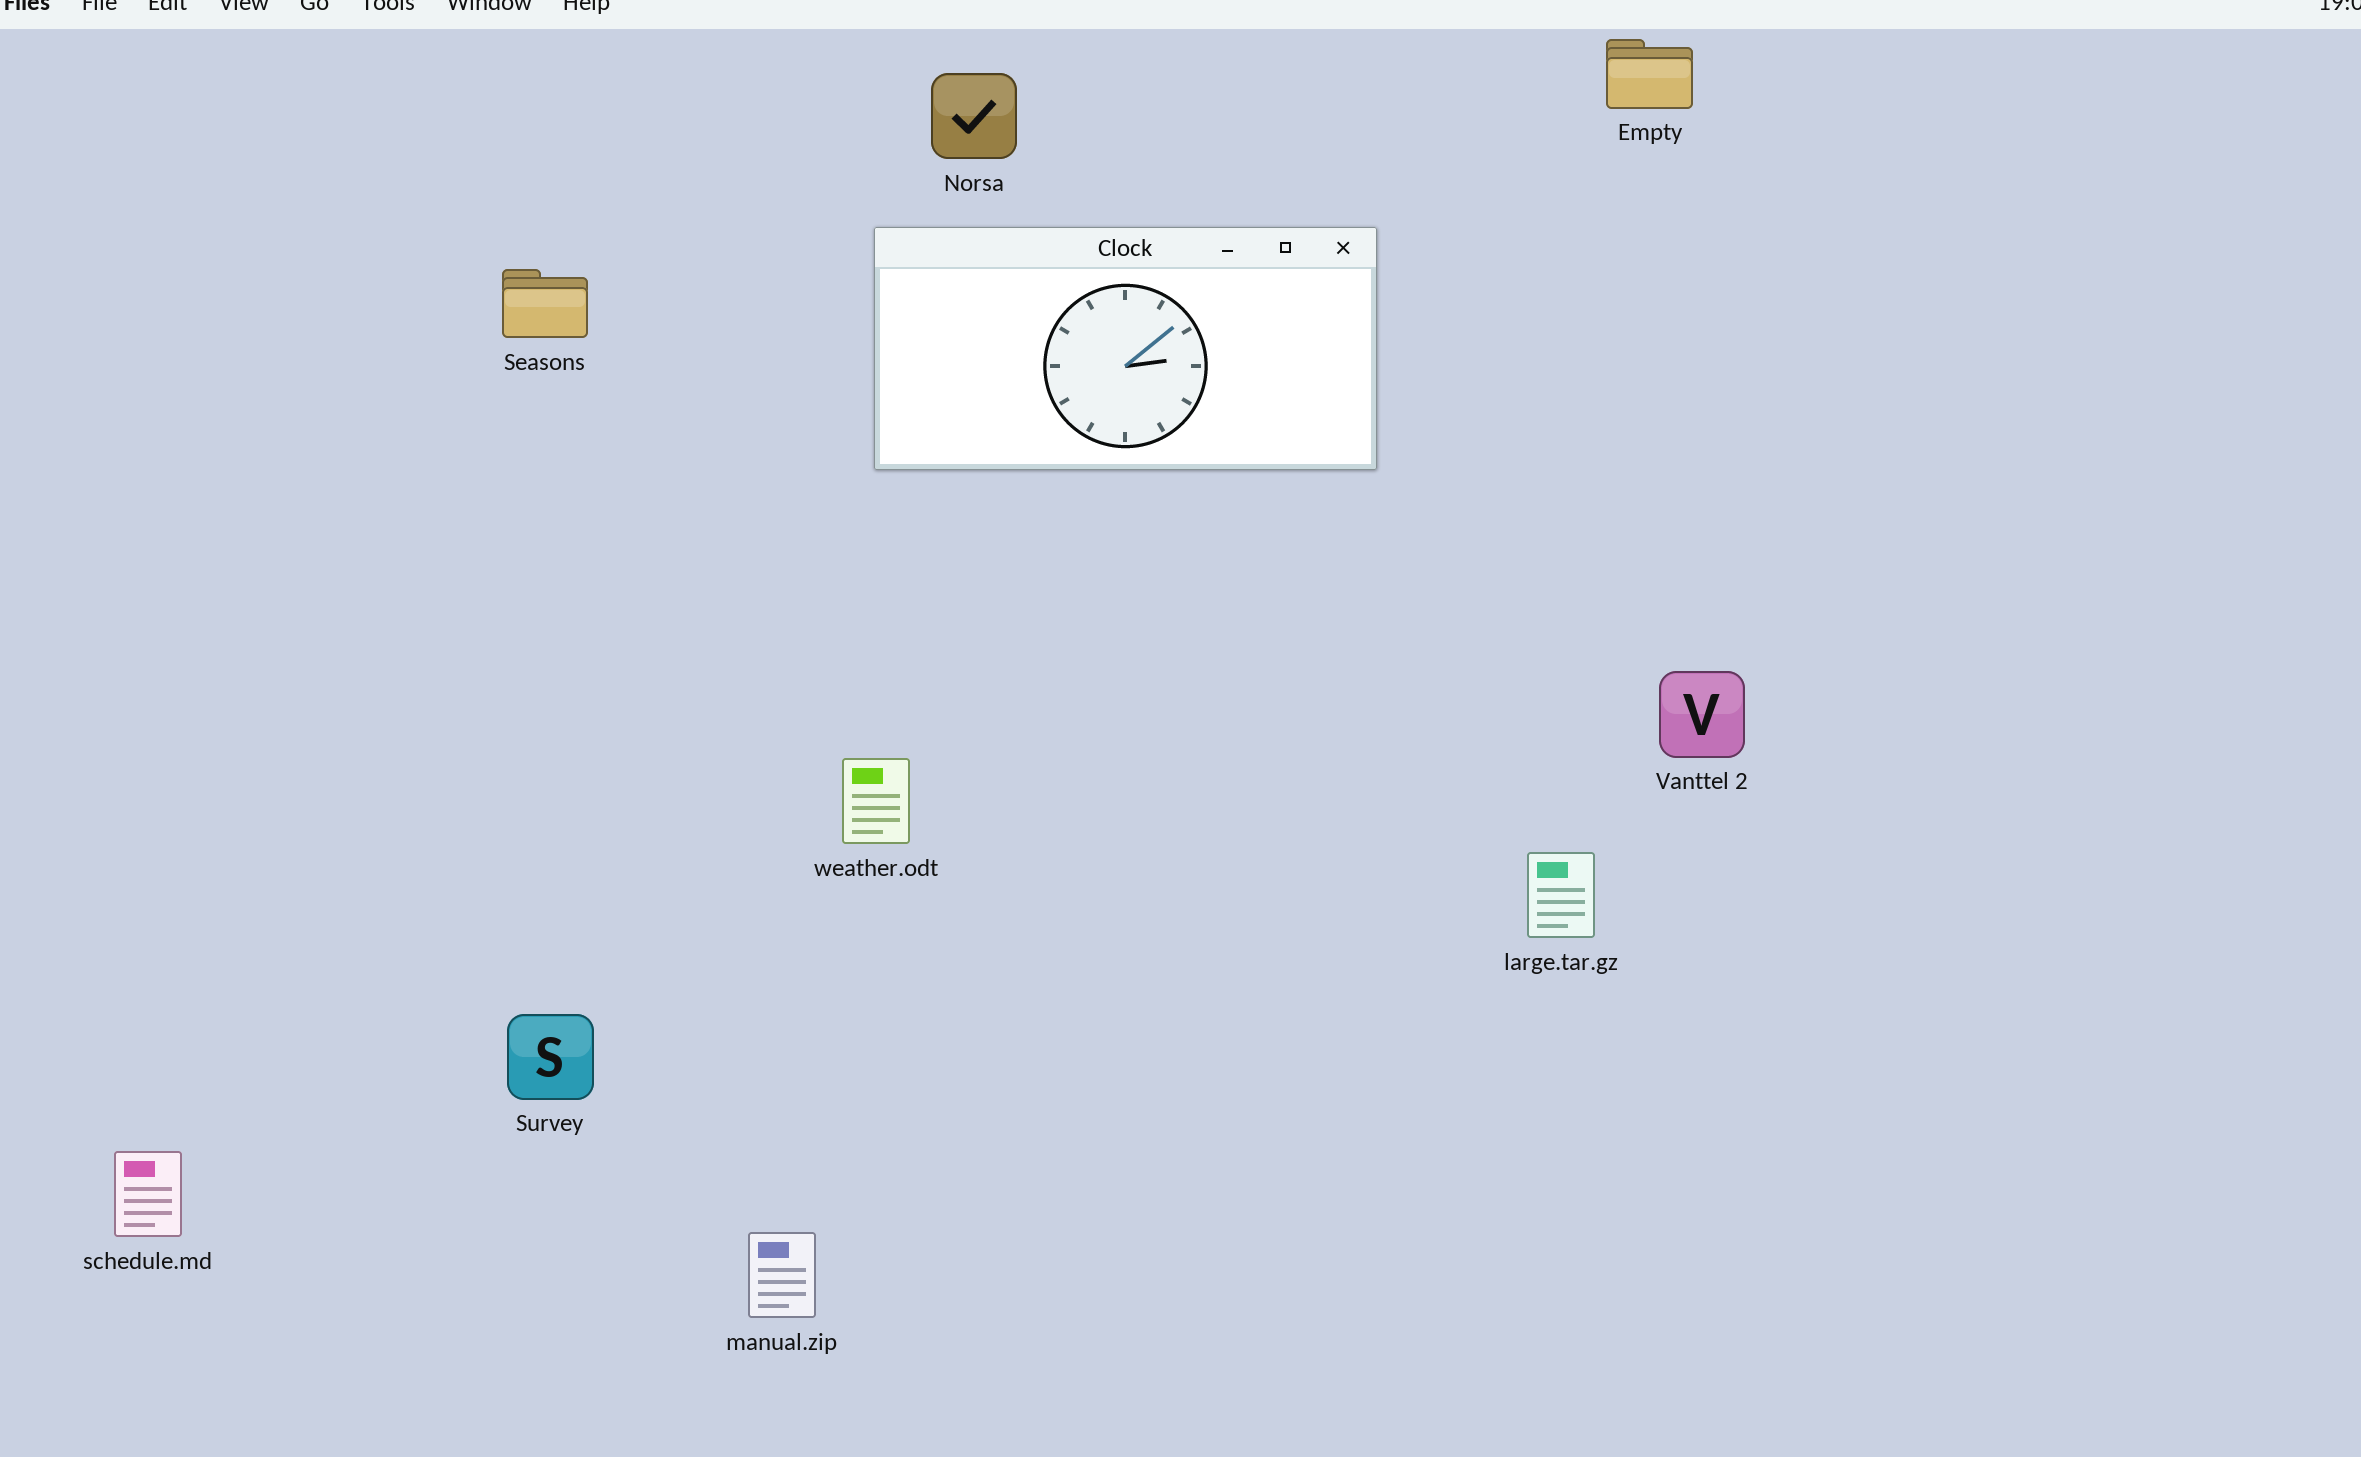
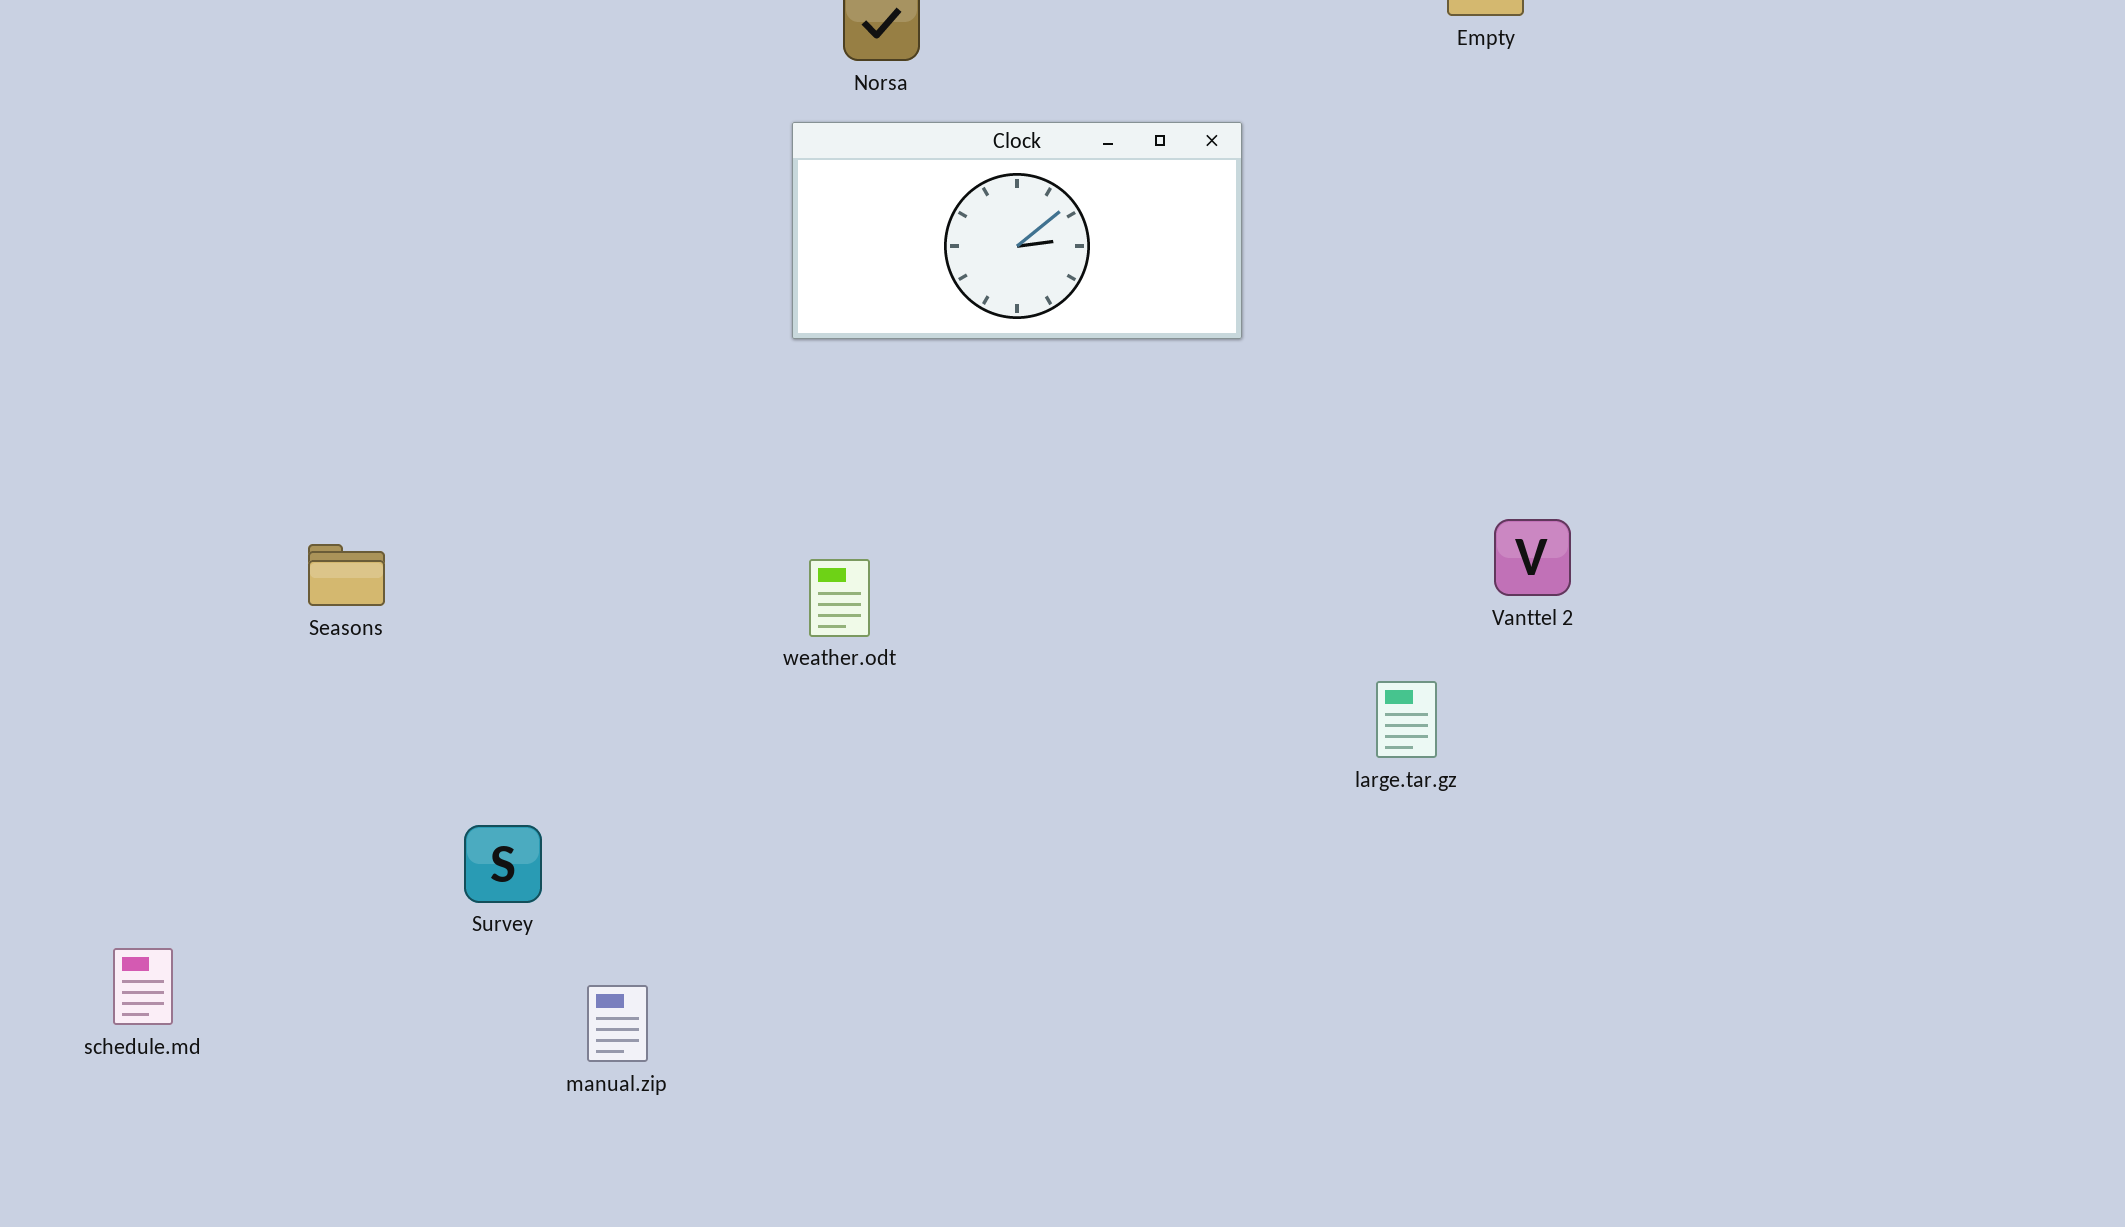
Seasons: [502,269,588,338] -> [308,544,385,606], moved
weather.odt: [842,758,910,844] -> [809,559,870,637], moved
manual.zip: [748,1232,816,1318] -> [587,985,648,1062], moved

